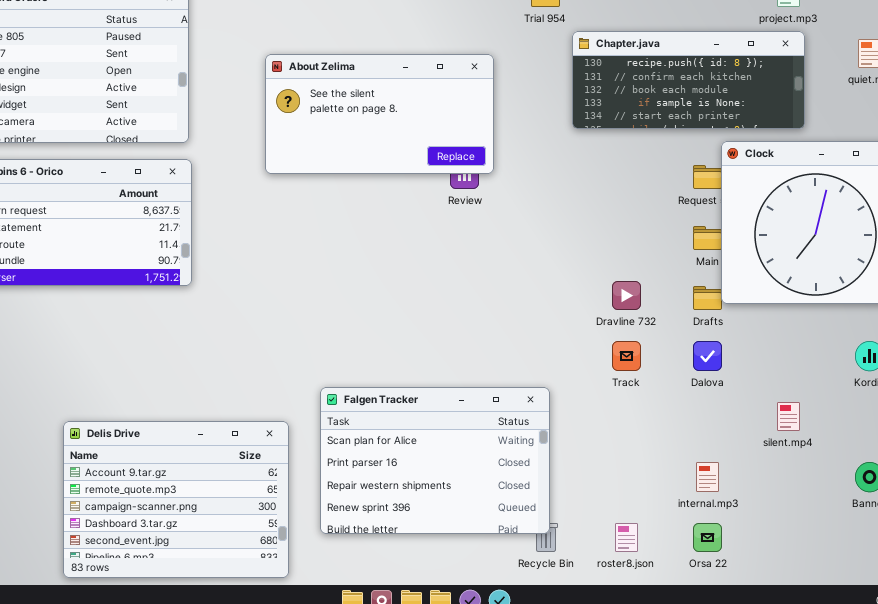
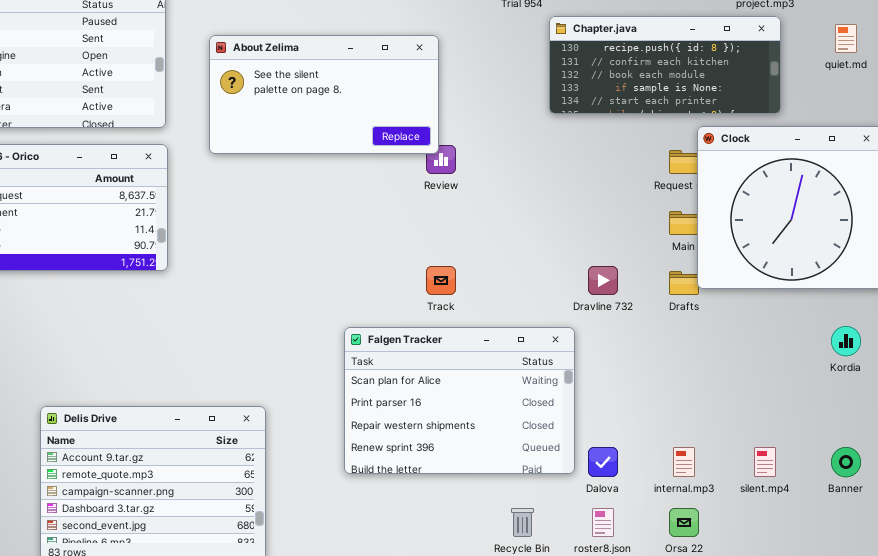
About Zelima: [265,54,494,174] -> [209,35,439,154], moved
Track: [612,341,641,371] -> [426,266,456,295], moved
Dalova: [693,341,722,371] -> [588,447,618,477], moved
Falgen Tracker: [320,387,550,534] -> [344,327,575,474], moved
silent.mp4: [777,402,800,431] -> [754,447,776,477], moved

